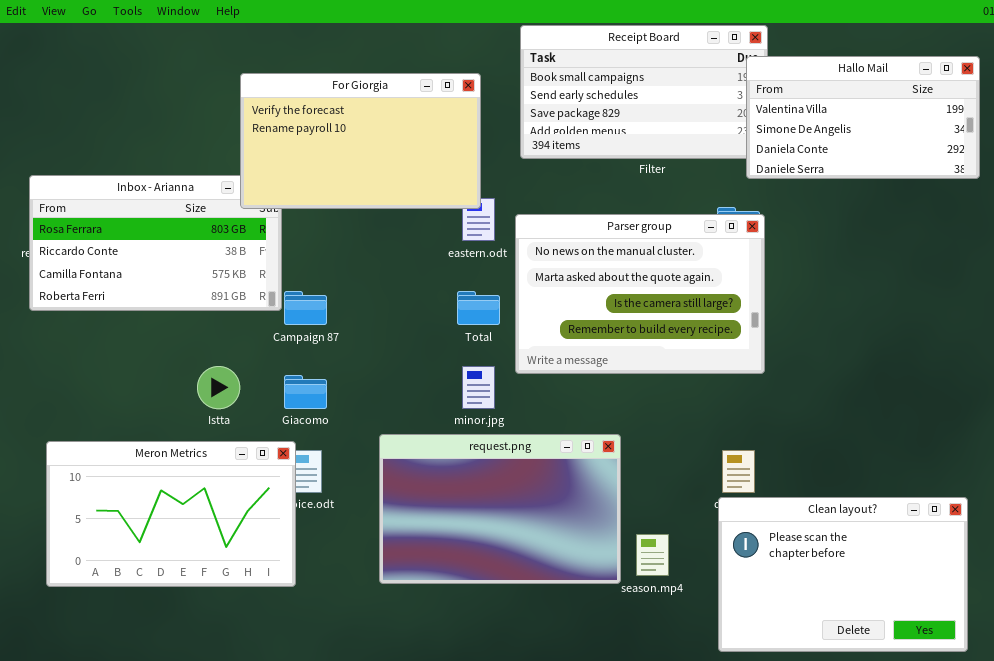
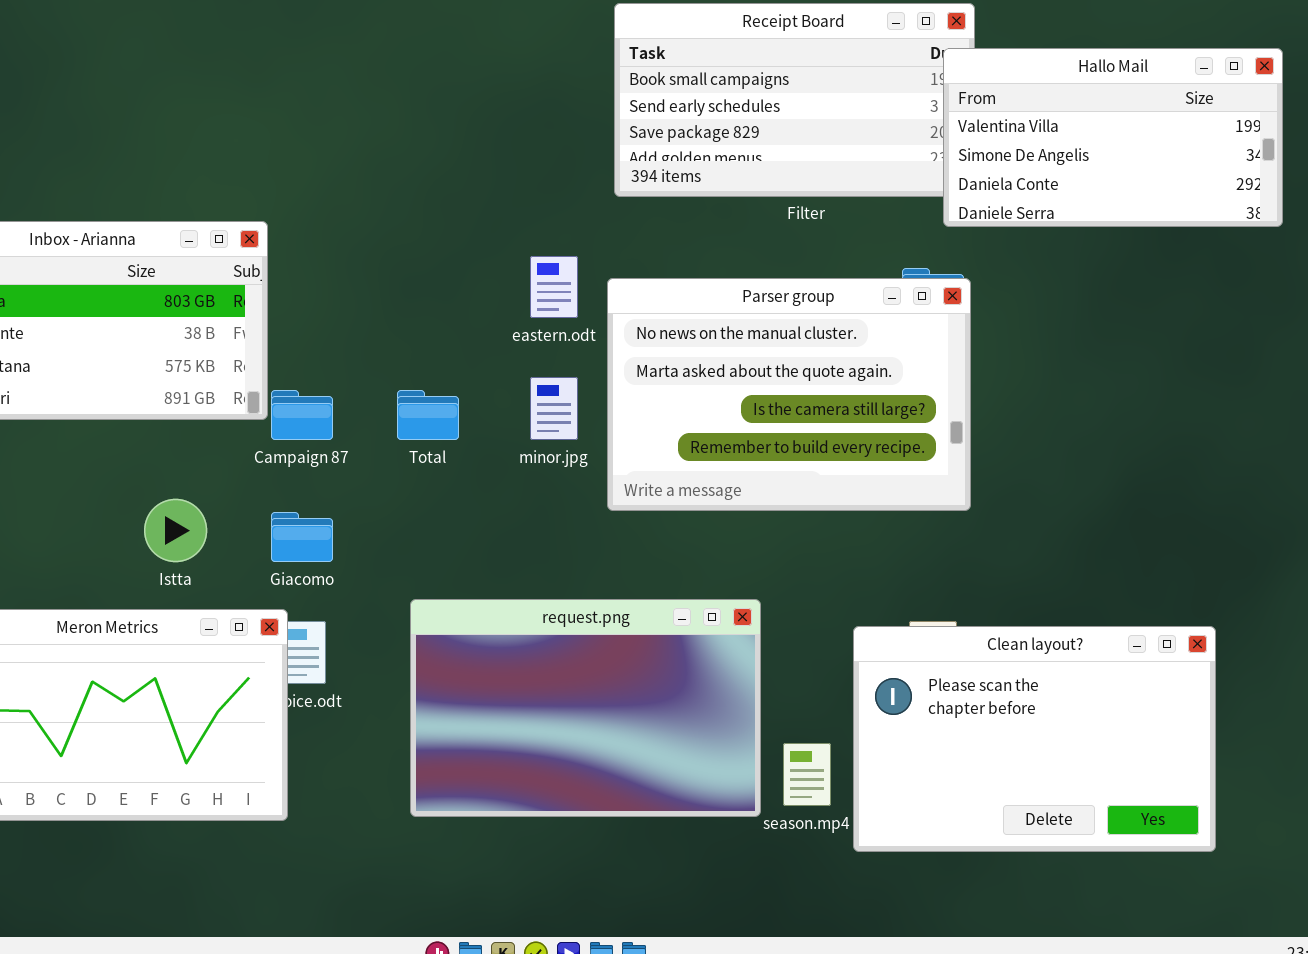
For Giorgia: [240,73,481,209] -> none, closed
Total: [457,291,500,325] -> [397,390,459,440], moved
minor.jpg: [462,366,495,409] -> [530,377,578,440], moved
Clean layout?: [718,497,968,652] -> [853,626,1216,852], moved

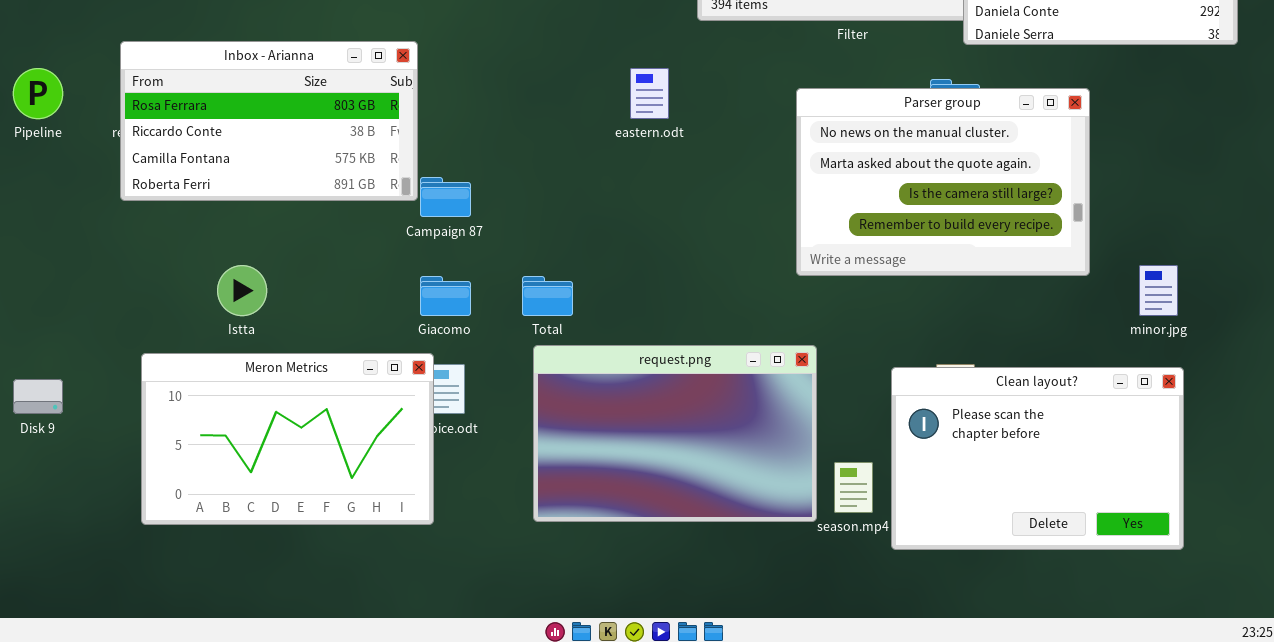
Parser group: [607,278,971,511] -> [796,88,1090,276], moved
minor.jpg: [530,377,578,440] -> [1139,265,1178,316], moved
Total: [397,390,459,440] -> [522,276,573,316], moved
Istta: [144,499,207,562] -> [217,265,267,316], moved

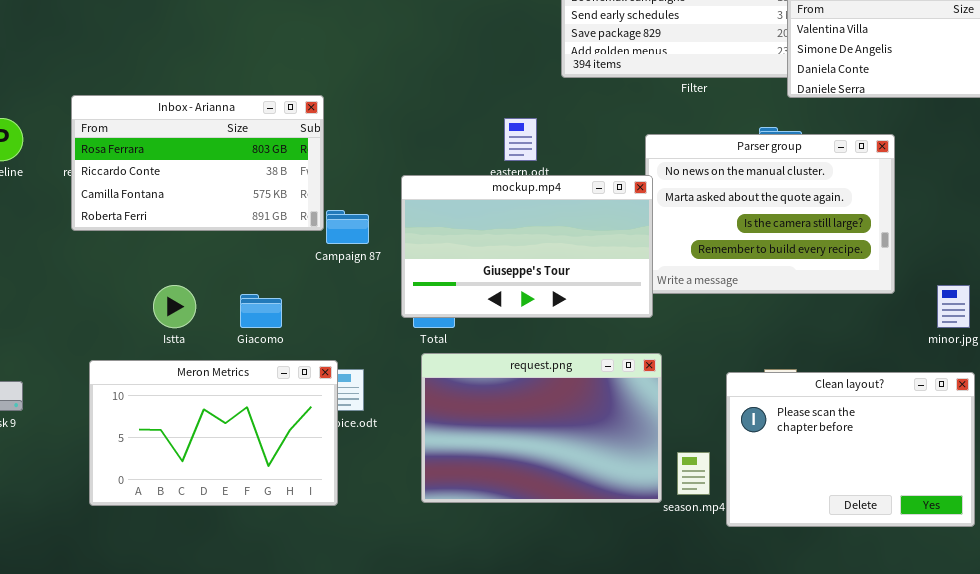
mockup.mp4: none -> [401,175,653,318], opened
Giacomo: [420,276,471,316] -> [240,294,282,328], moved

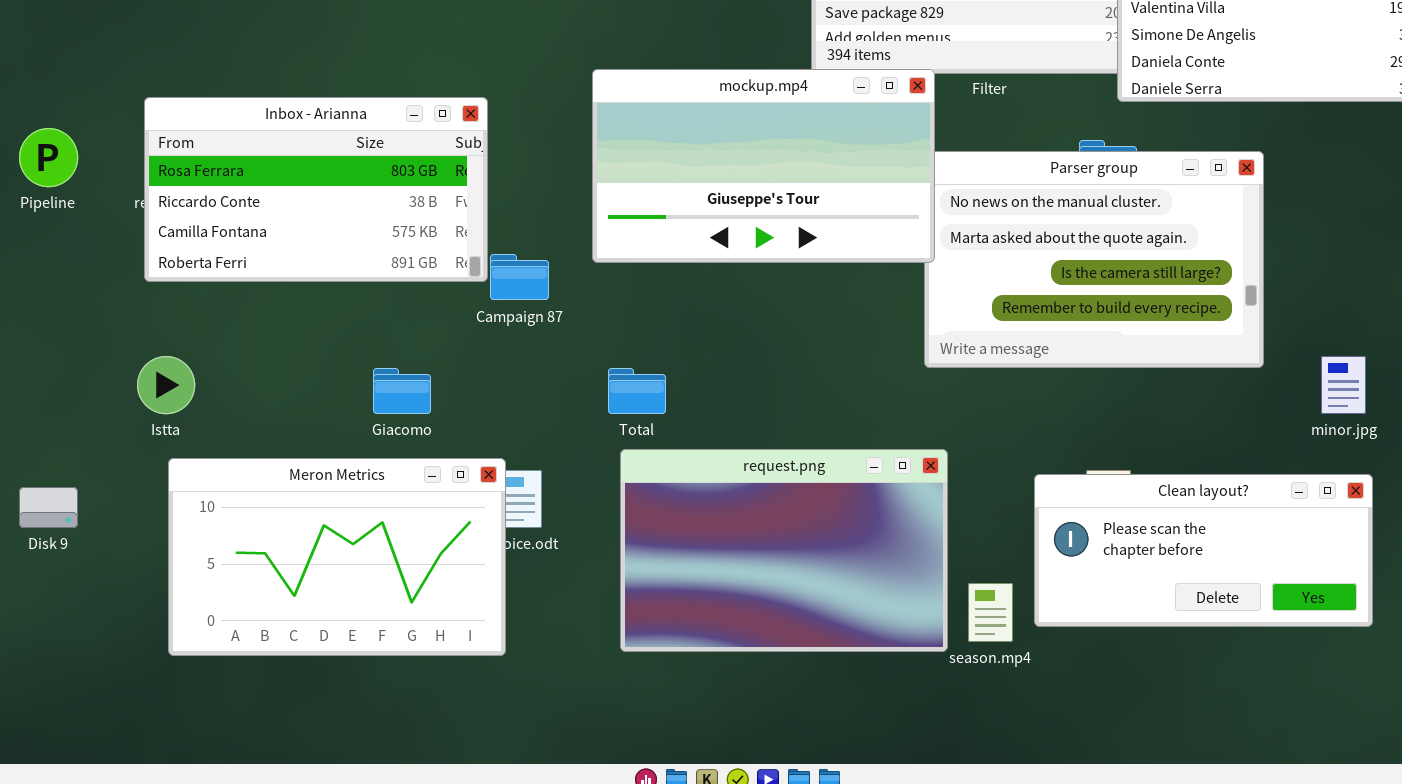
mockup.mp4: [401,175,653,318] -> [592,69,935,263], moved
Istta: [153,285,196,328] -> [137,356,195,414], moved
Clean layout?: [726,372,975,527] -> [1034,474,1373,627], resized

